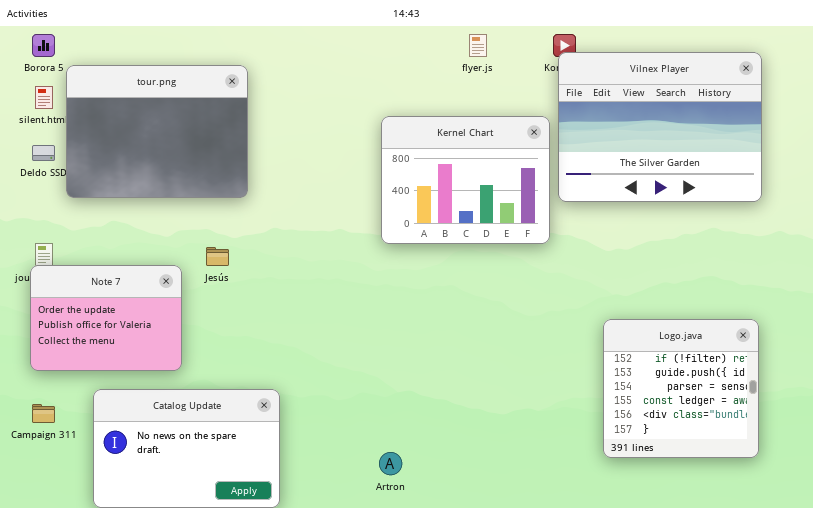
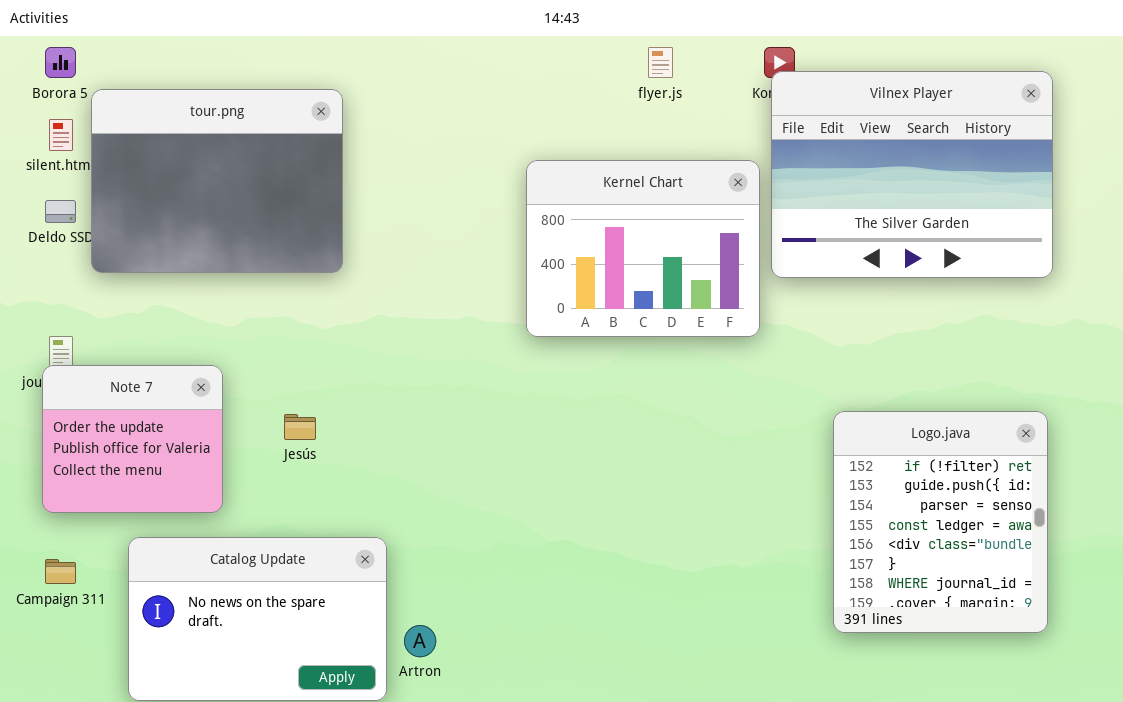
Jesús: [206,247,229,266] -> [284,414,316,440], moved
Note 7: [30,265,182,371] -> [42,365,223,513], resized
Logo.java: [603,319,759,458] -> [833,411,1048,633], resized
Artron: [379,452,402,475] -> [404,625,436,657], moved

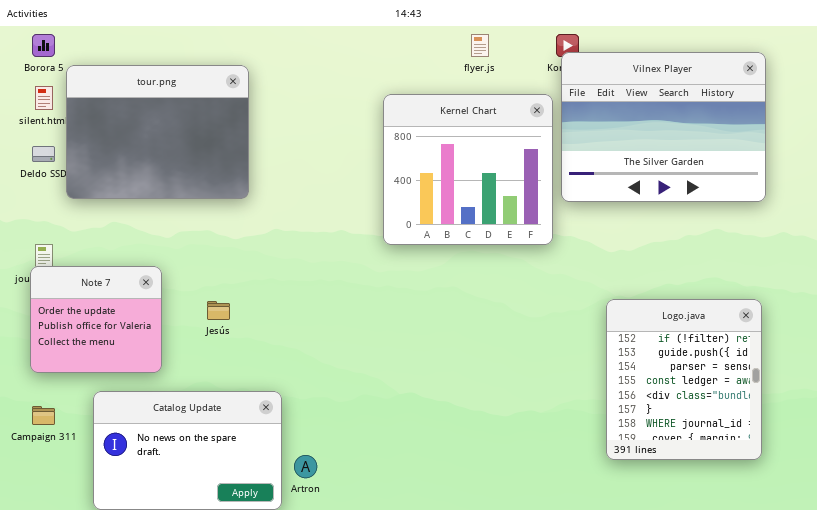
Kernel Chart: [526,160,760,337] -> [383,94,553,245], resized

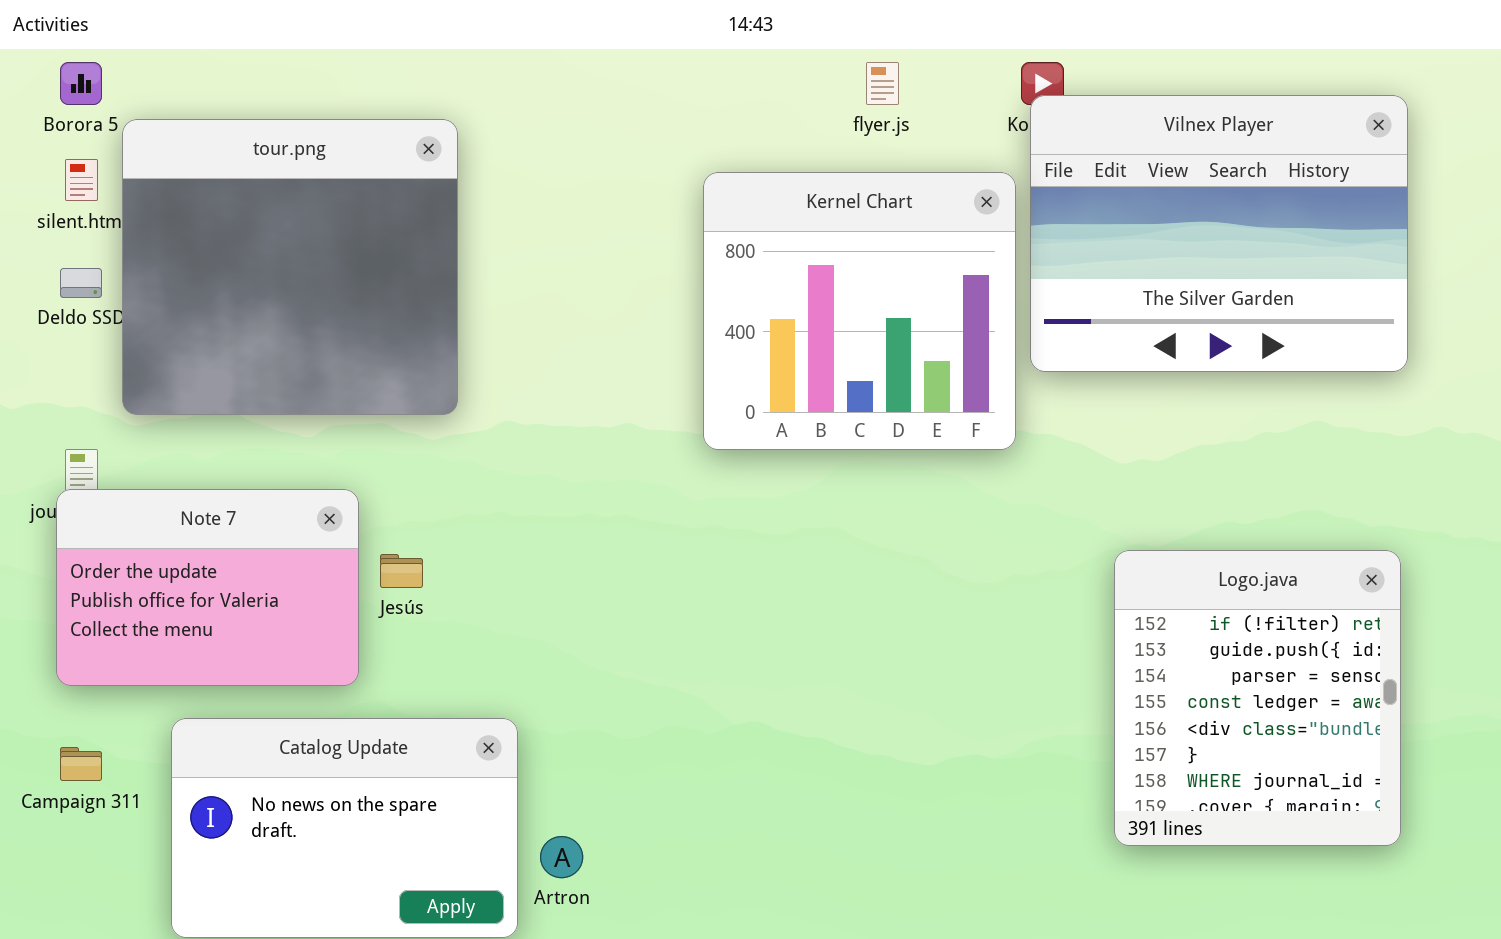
tour.png: [66,65,249,199] -> [122,119,458,415], resized
Note 7: [30,266,162,373] -> [56,489,359,686], resized

